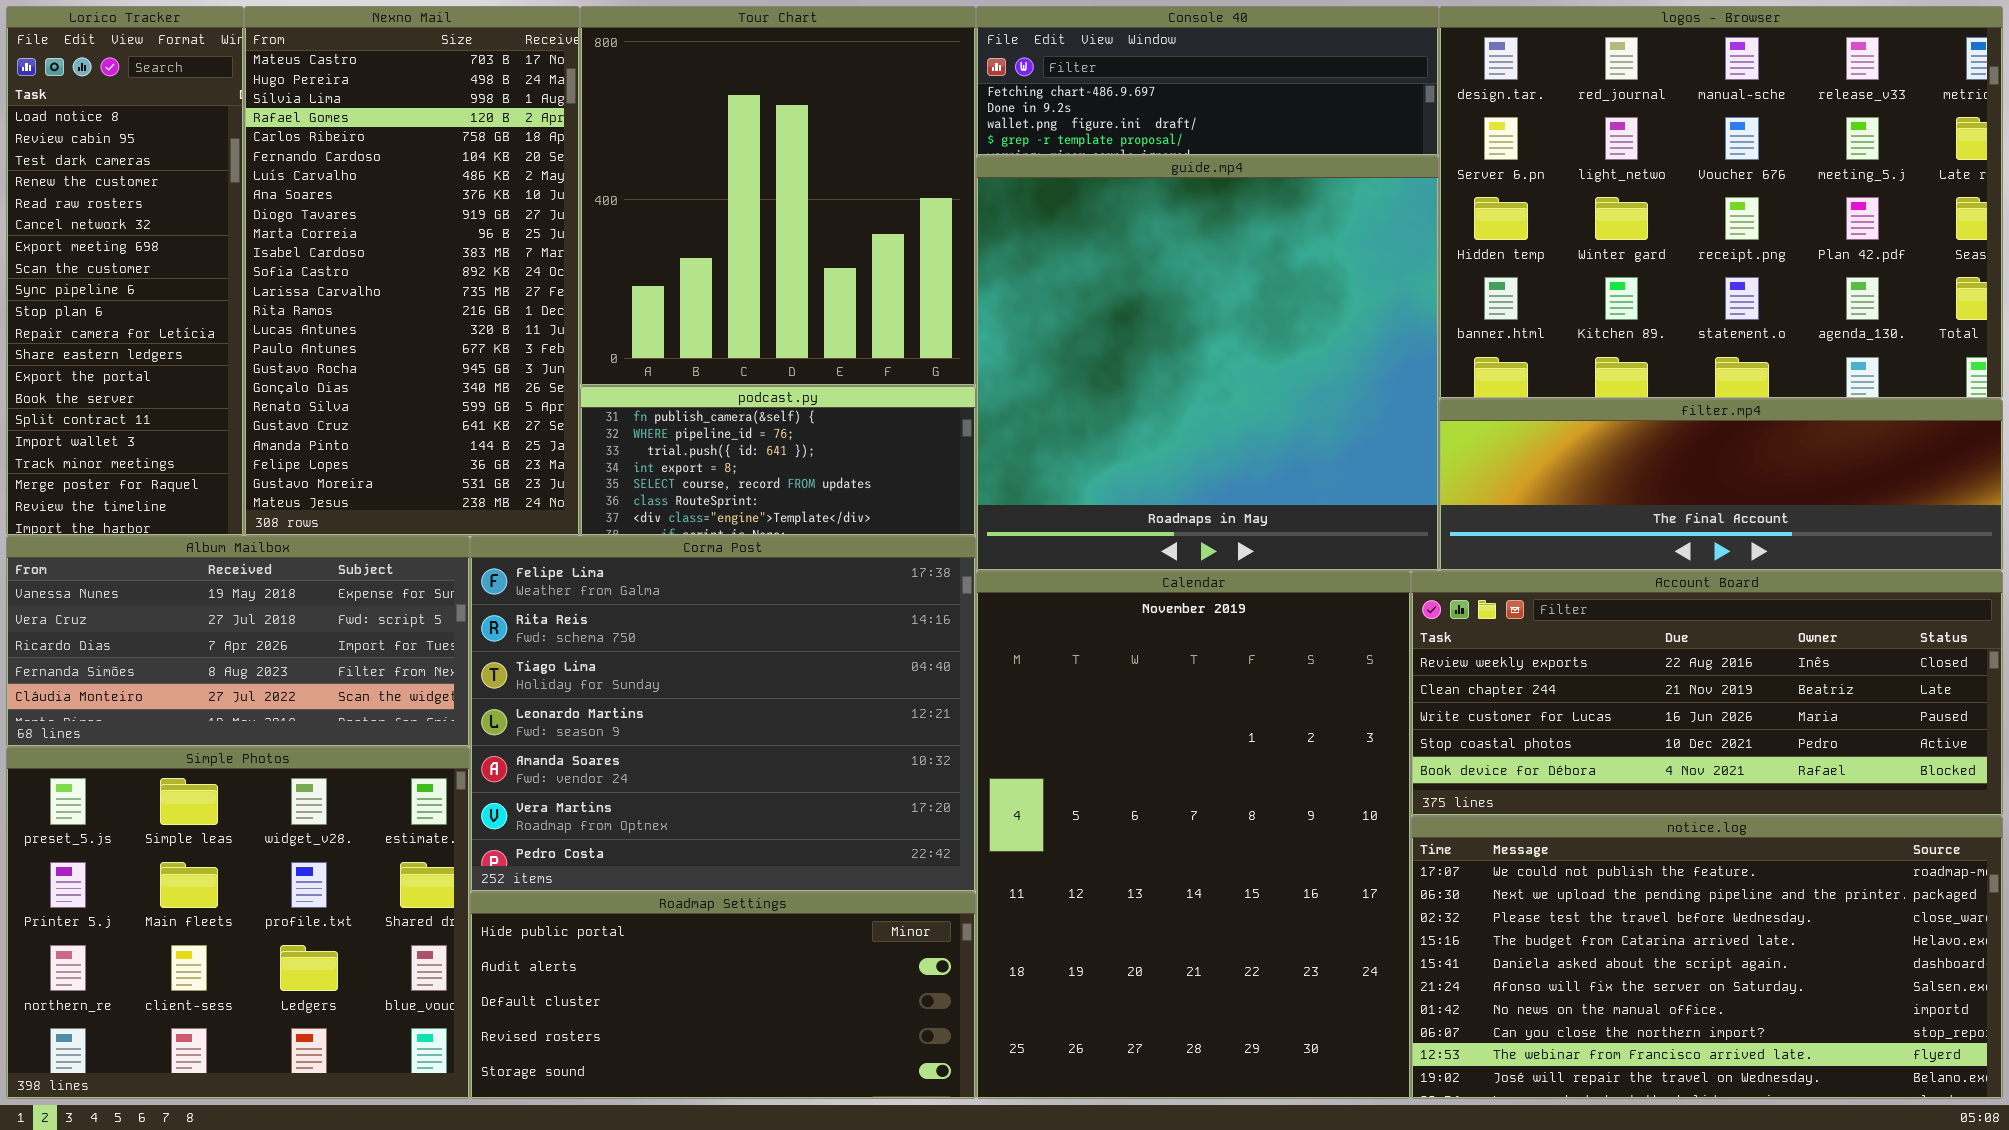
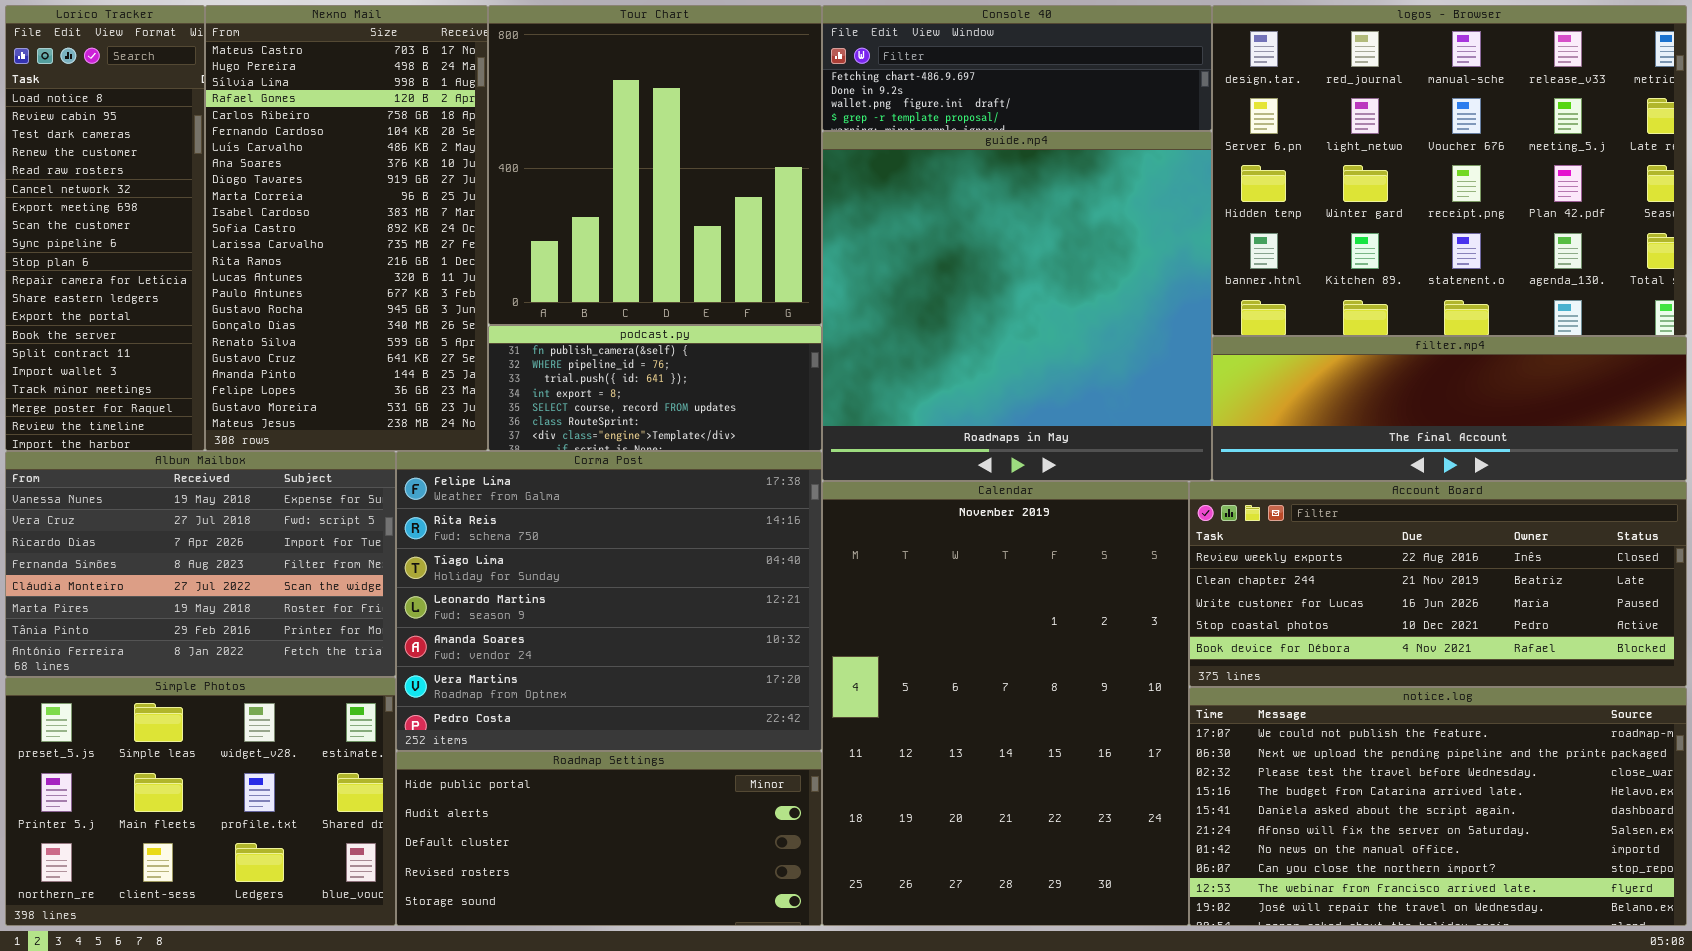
Album Mailbox: [6,536,470,747] -> [5,451,396,677], resized
Simple Photos: [6,747,470,1099] -> [5,677,396,926], resized

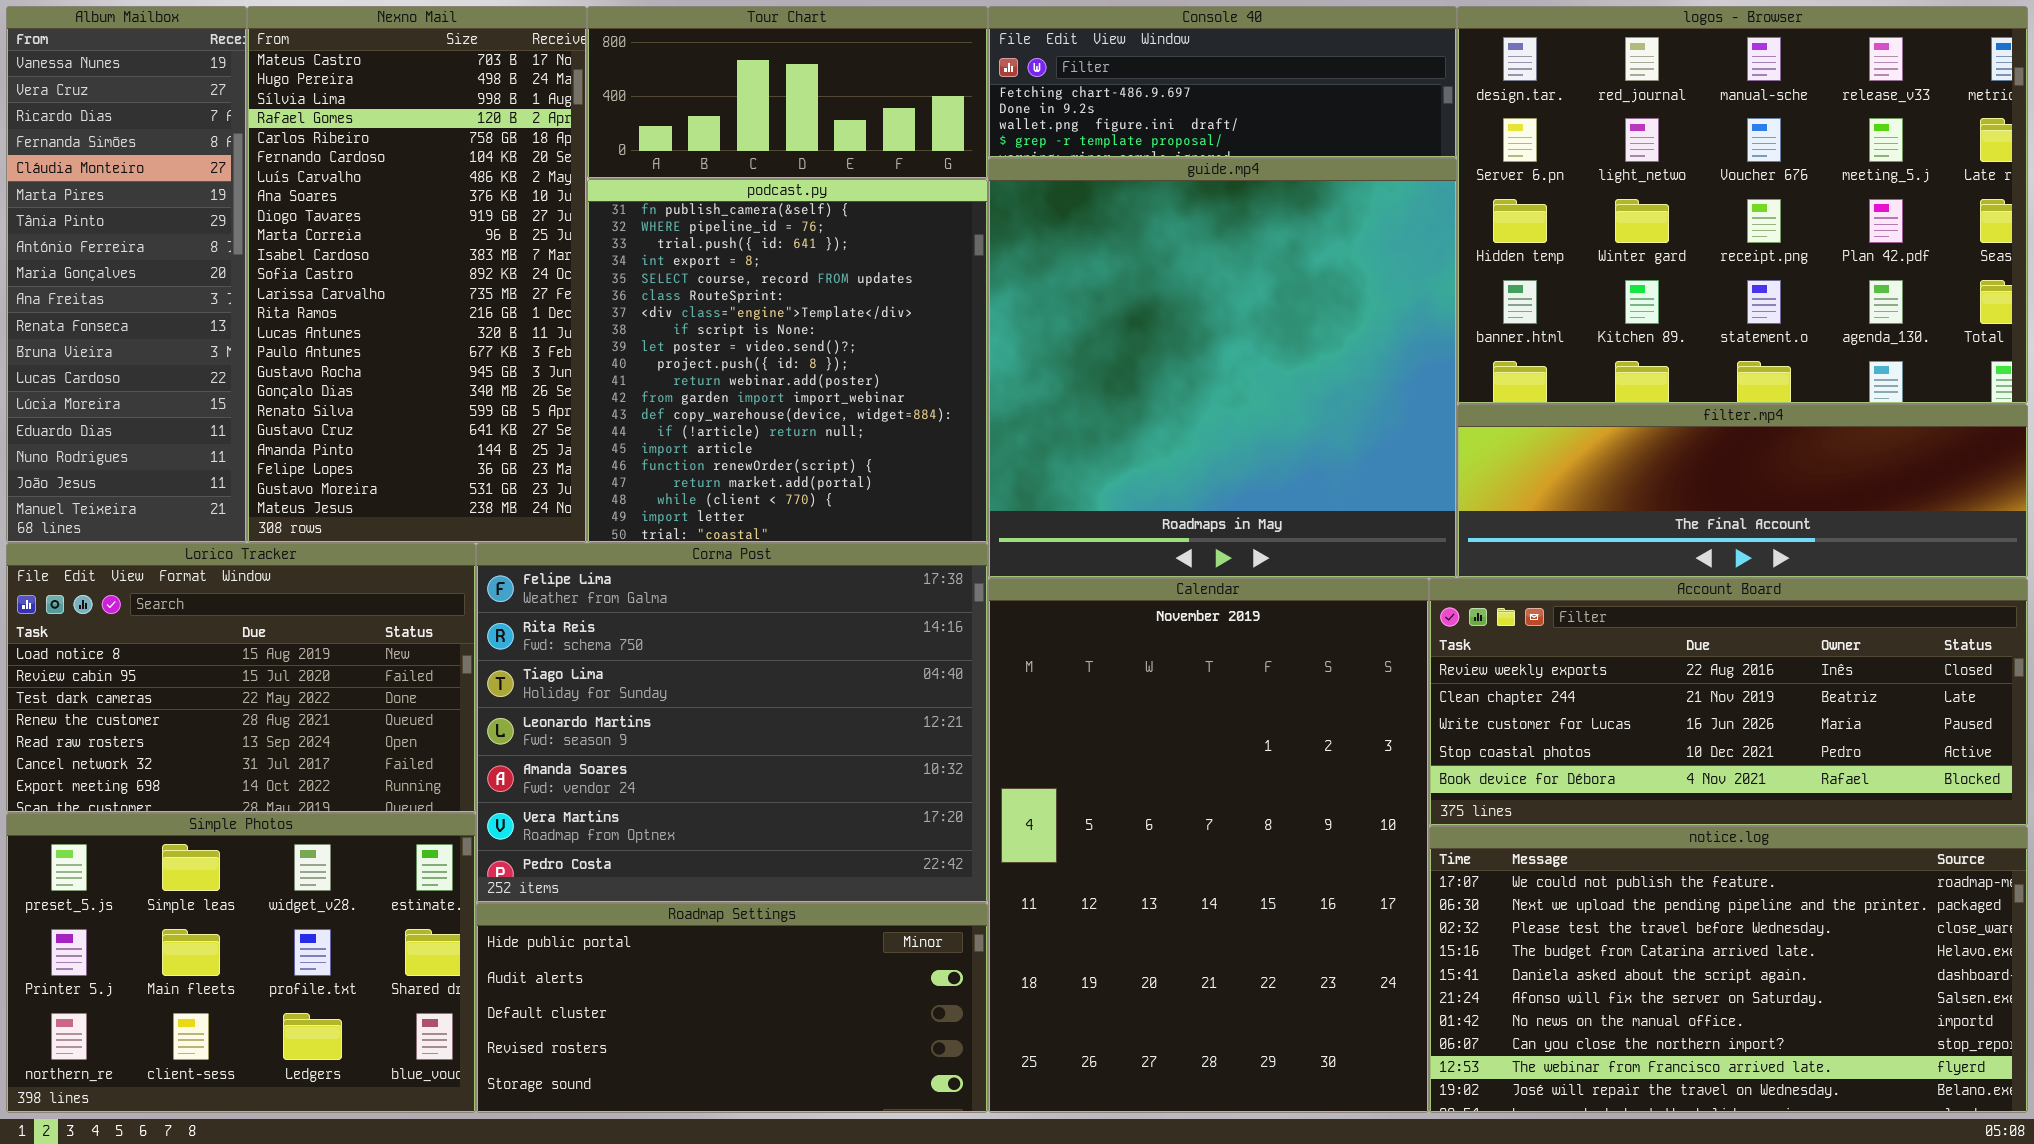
Lorico Tracker: [5,5,205,451] -> [6,543,476,813], moved, resized
Tour Chart: [488,5,822,325] -> [587,6,988,179], resized
podcast.py: [488,325,822,451] -> [587,179,988,543], resized
Album Mailbox: [5,451,396,677] -> [6,6,247,543], moved, resized

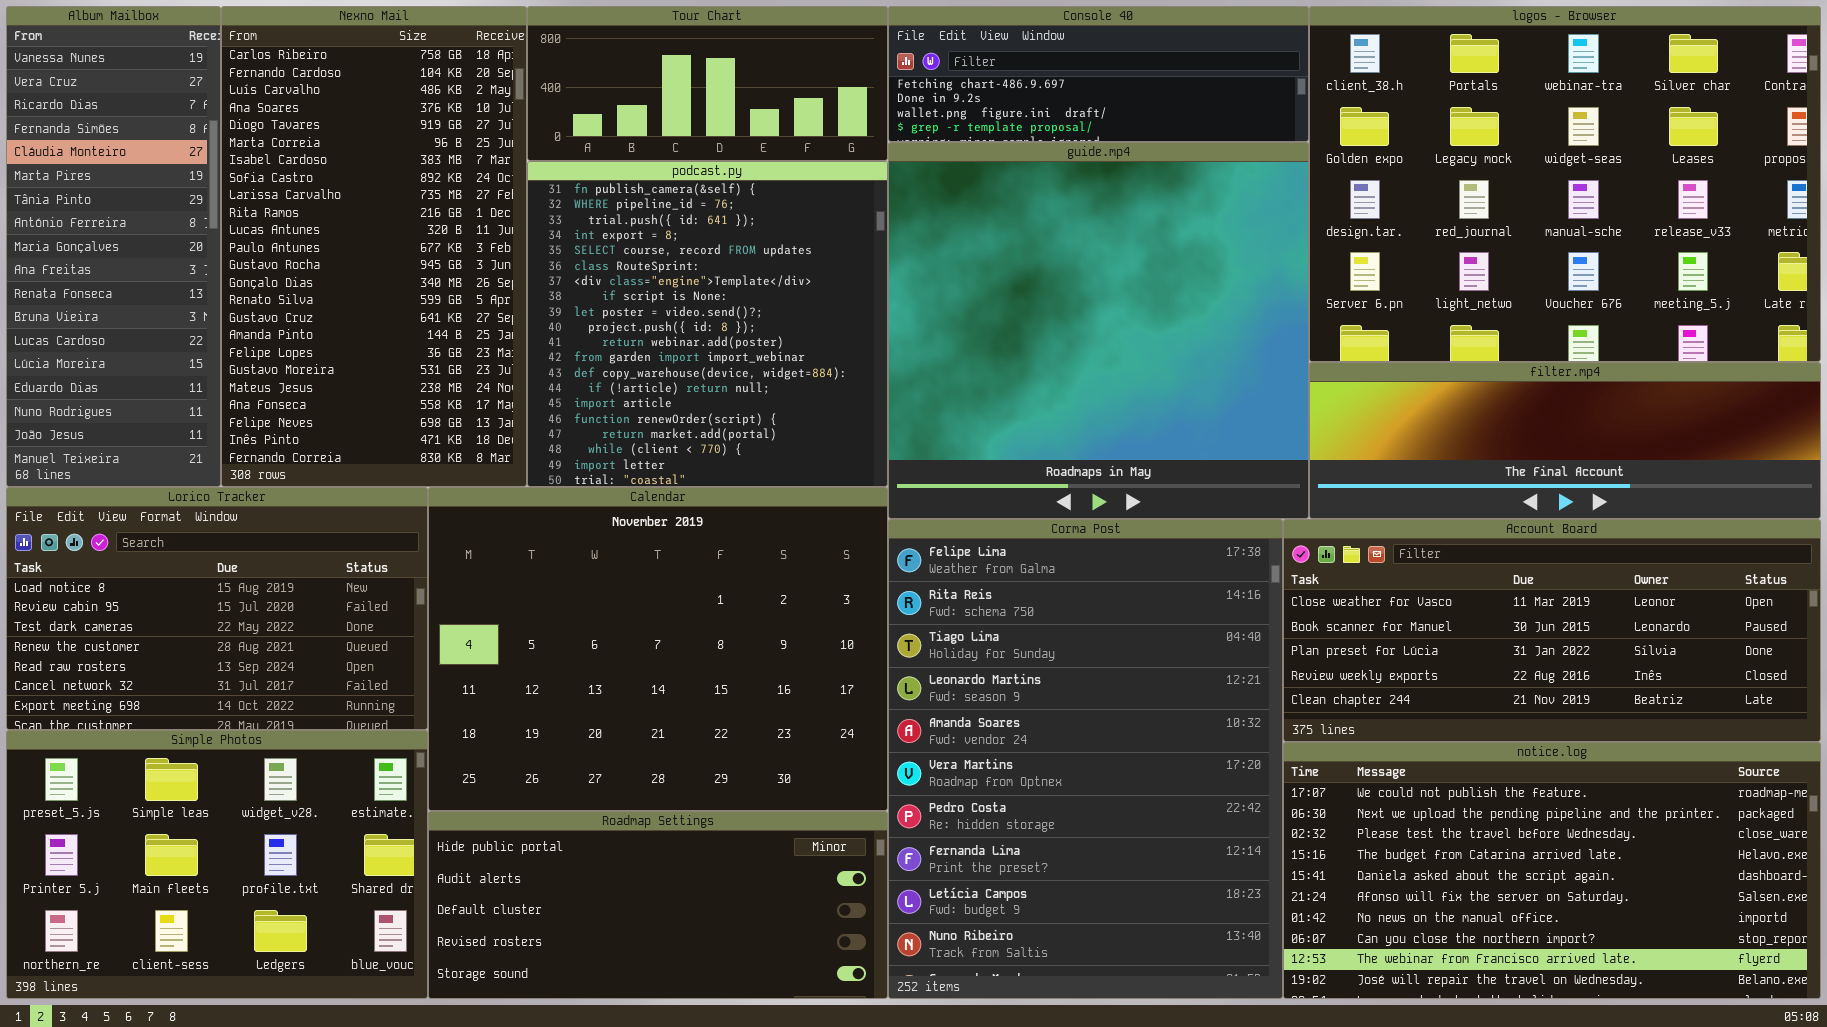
Nexno Mail: [247,6,587,543] -> [221,6,527,487], scrolled down 4 rows
logos - Browser: [1457,6,2028,404] -> [1309,6,1821,362], scrolled up 2 rows
Corma Post: [476,543,988,903] -> [888,519,1283,999], moved, resized
Calendar: [988,578,1429,1113] -> [428,487,888,811], moved, resized
Account Board: [1429,578,2028,826] -> [1283,519,1821,742], scrolled up 3 rows

